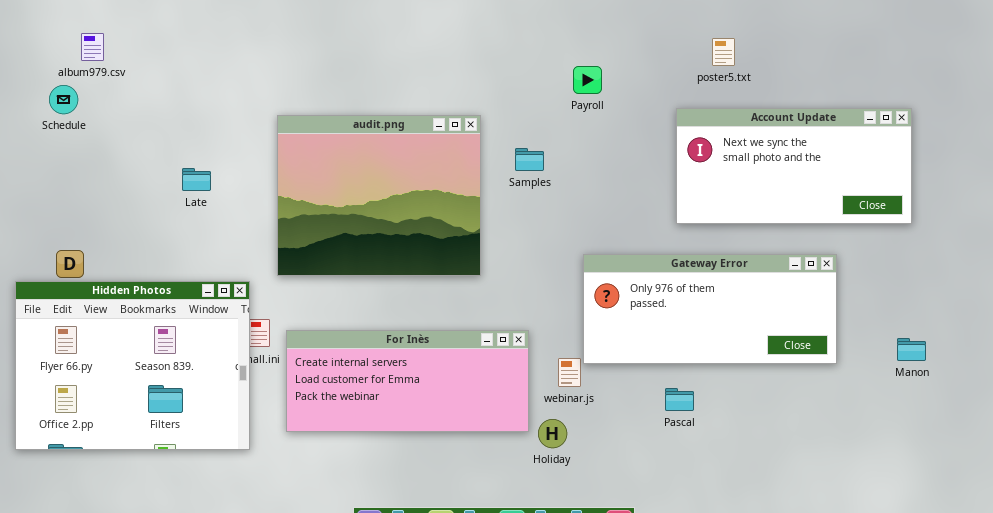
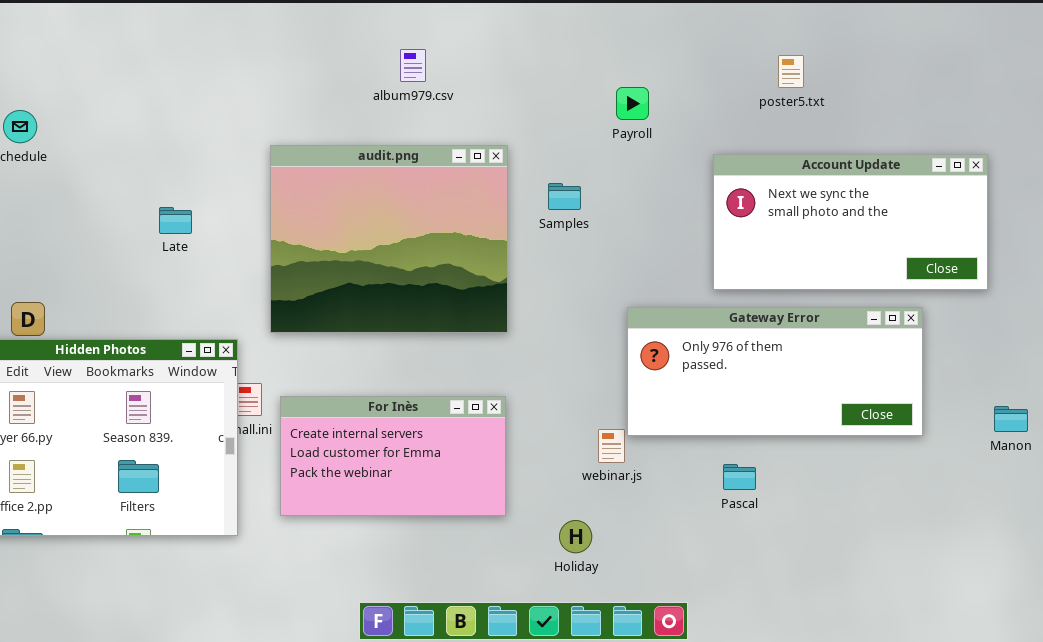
album979.csv: [81,33,104,61] -> [400,49,426,82], moved
Account Update: [676,108,912,224] -> [713,154,988,290], moved
For Inès: [286,330,529,432] -> [280,396,506,516], resized
Holiday: [538,419,567,448] -> [559,520,592,553], moved

